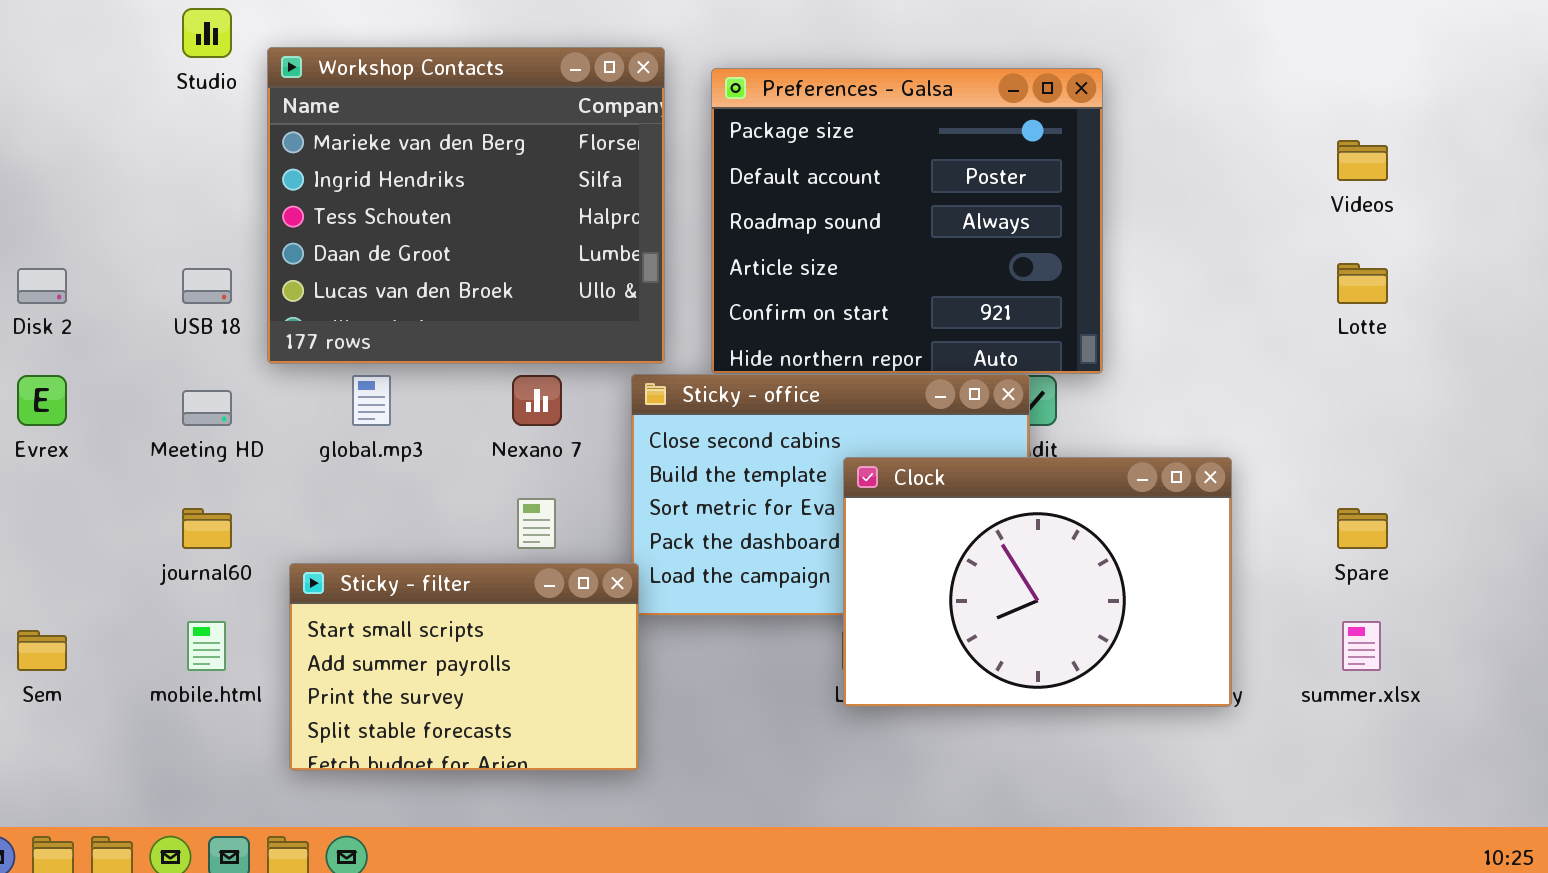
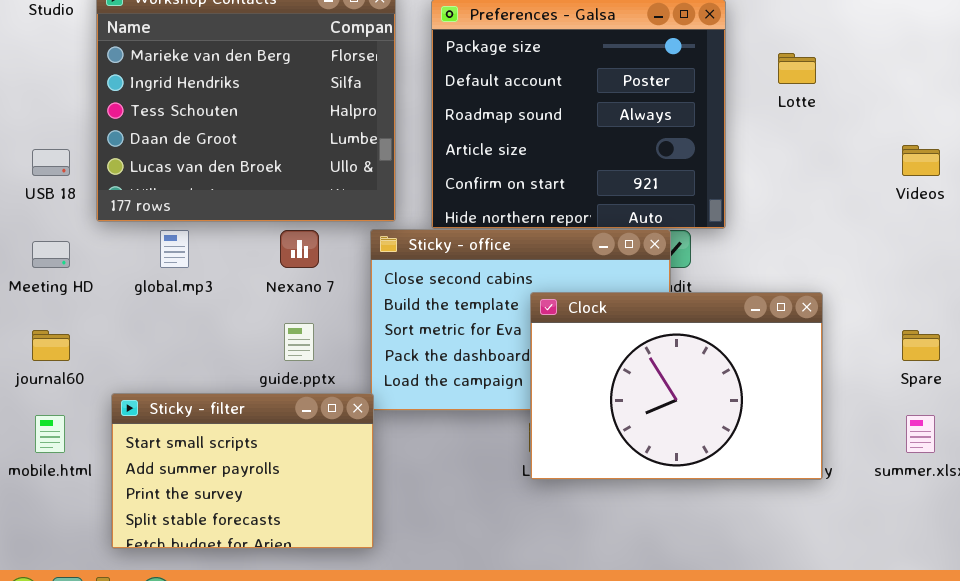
Videos: [1337,140,1388,181] -> [902,145,940,176], moved
Lotte: [1337,263,1388,304] -> [778,53,816,84], moved
Sticky - filter: [289,563,639,771] -> [111,393,374,549], moved

